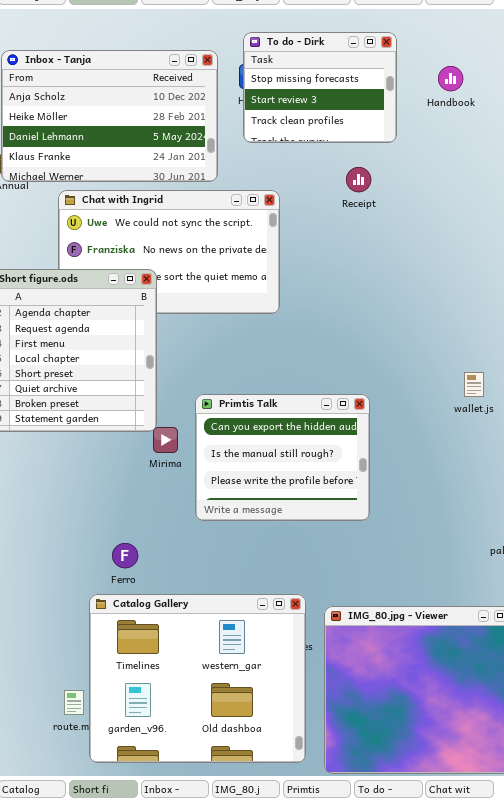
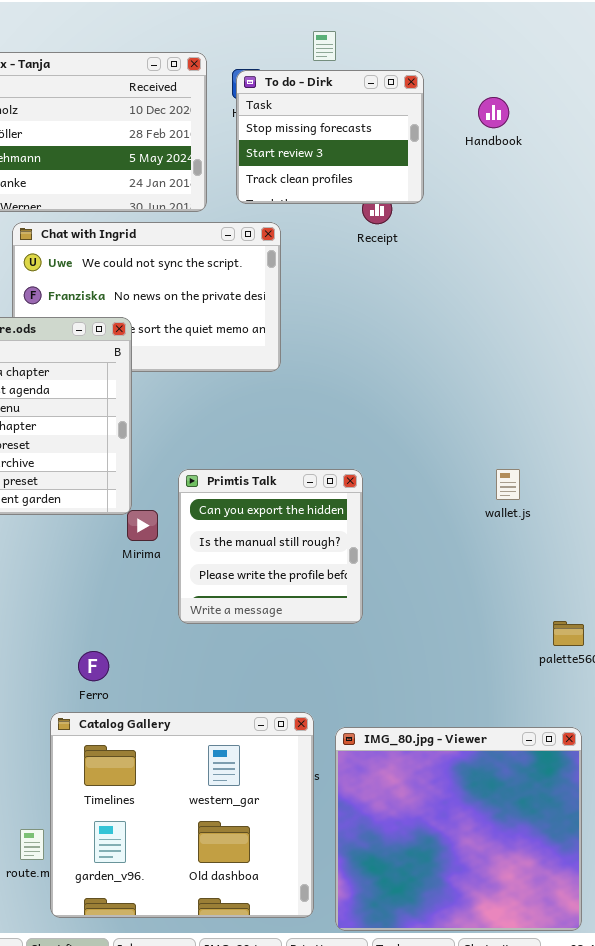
To do - Dirk: [243,32,397,143] -> [236,70,424,204], moved
Handbook: [438,66,463,91] -> [478,97,509,128], moved
wallet.js: [464,372,484,397] -> [496,469,520,500], moved
Primtis Talk: [195,394,370,521] -> [178,469,363,624], resized

